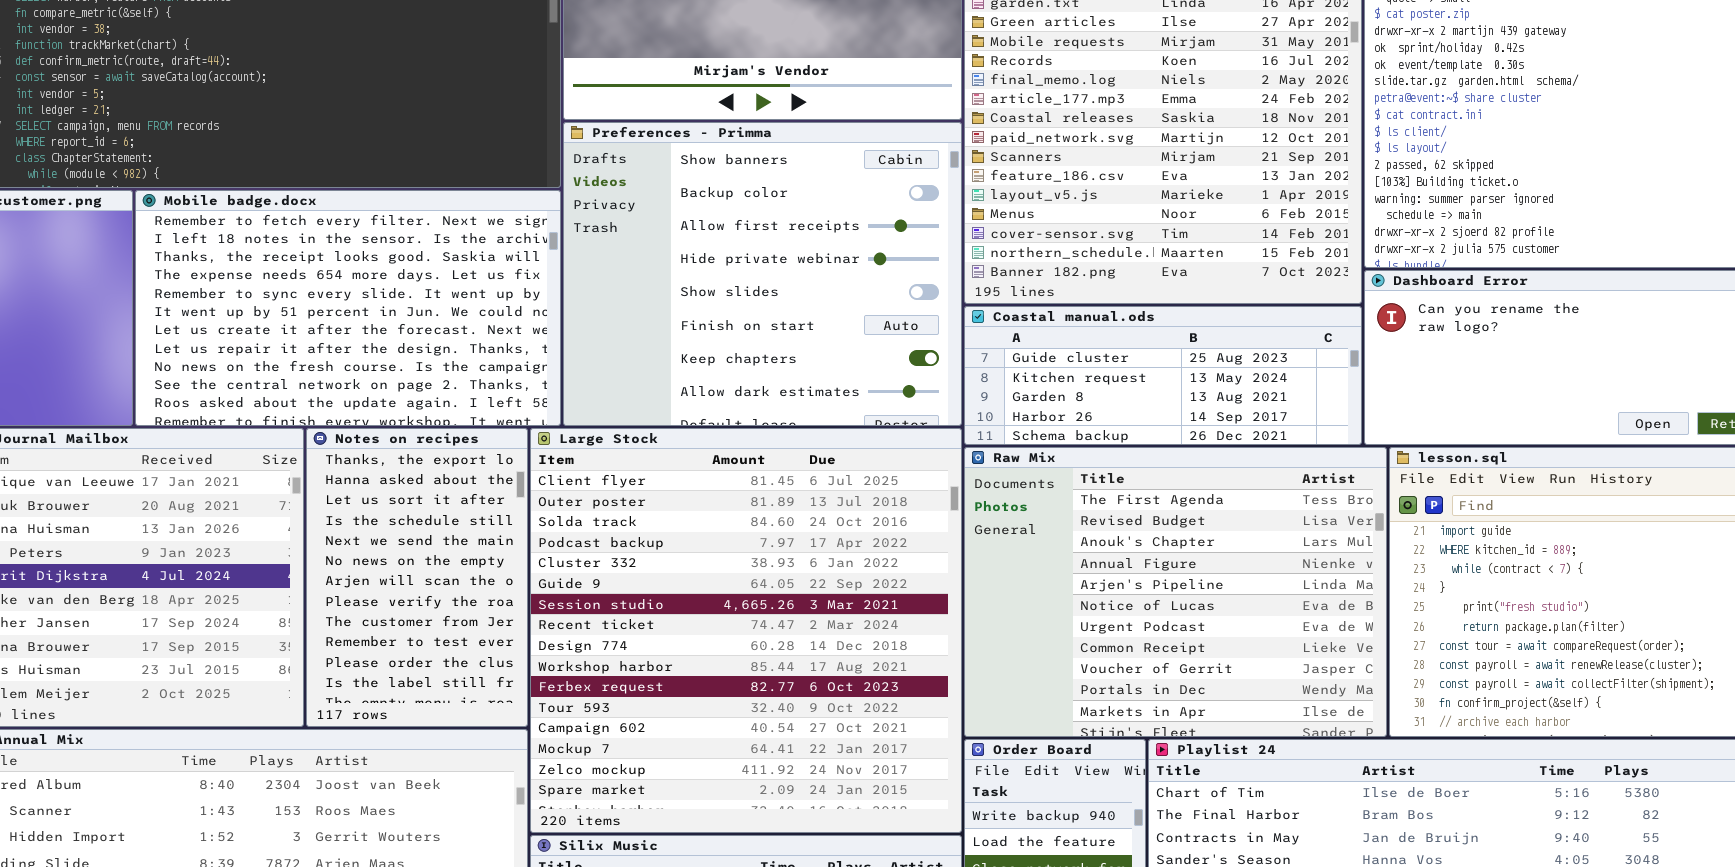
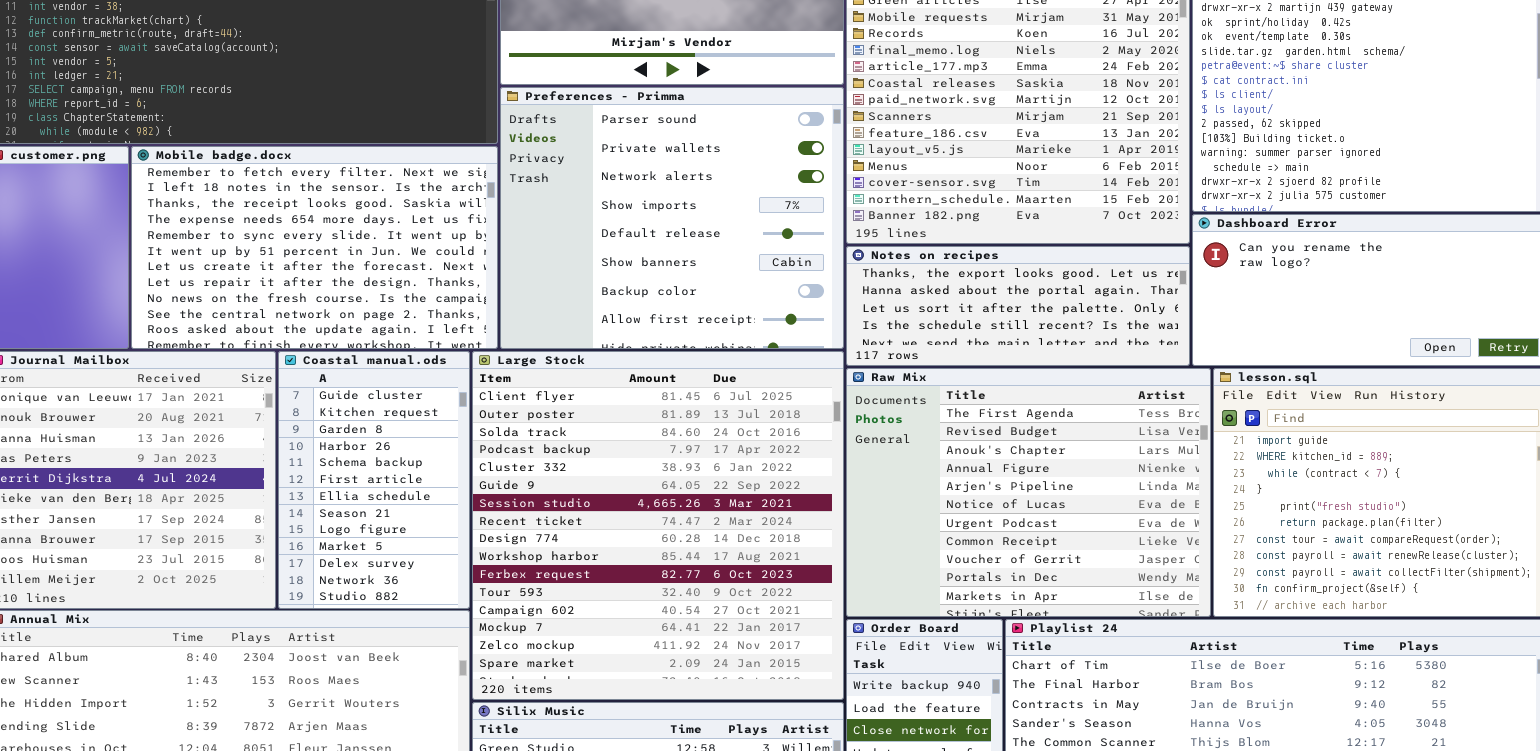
Preferences - Primma: [563,122,962,426] -> [500,87,844,349], scrolled up 5 rows
Coastal manual.ods: [964,306,1362,445] -> [278,351,470,609], moved, resized
Notes on recipes: [306,428,528,727] -> [846,246,1190,366], moved, resized

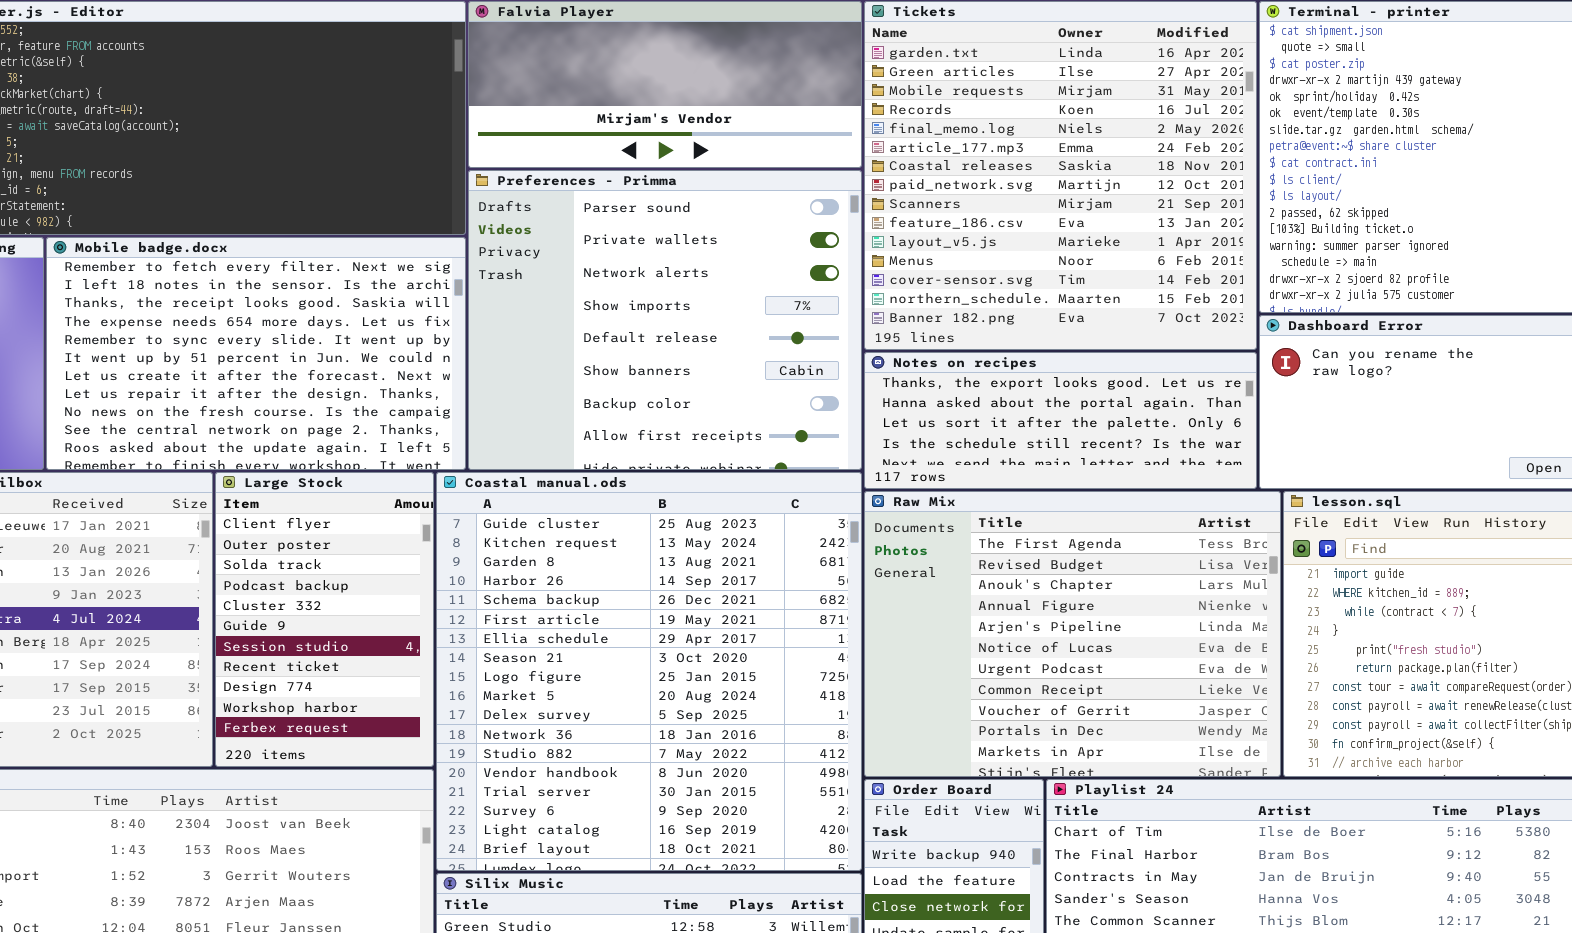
Coastal manual.ods: [278,351,470,609] -> [436,472,862,871], moved, resized
Large Stock: [472,351,844,700] -> [215,472,434,767], moved, resized

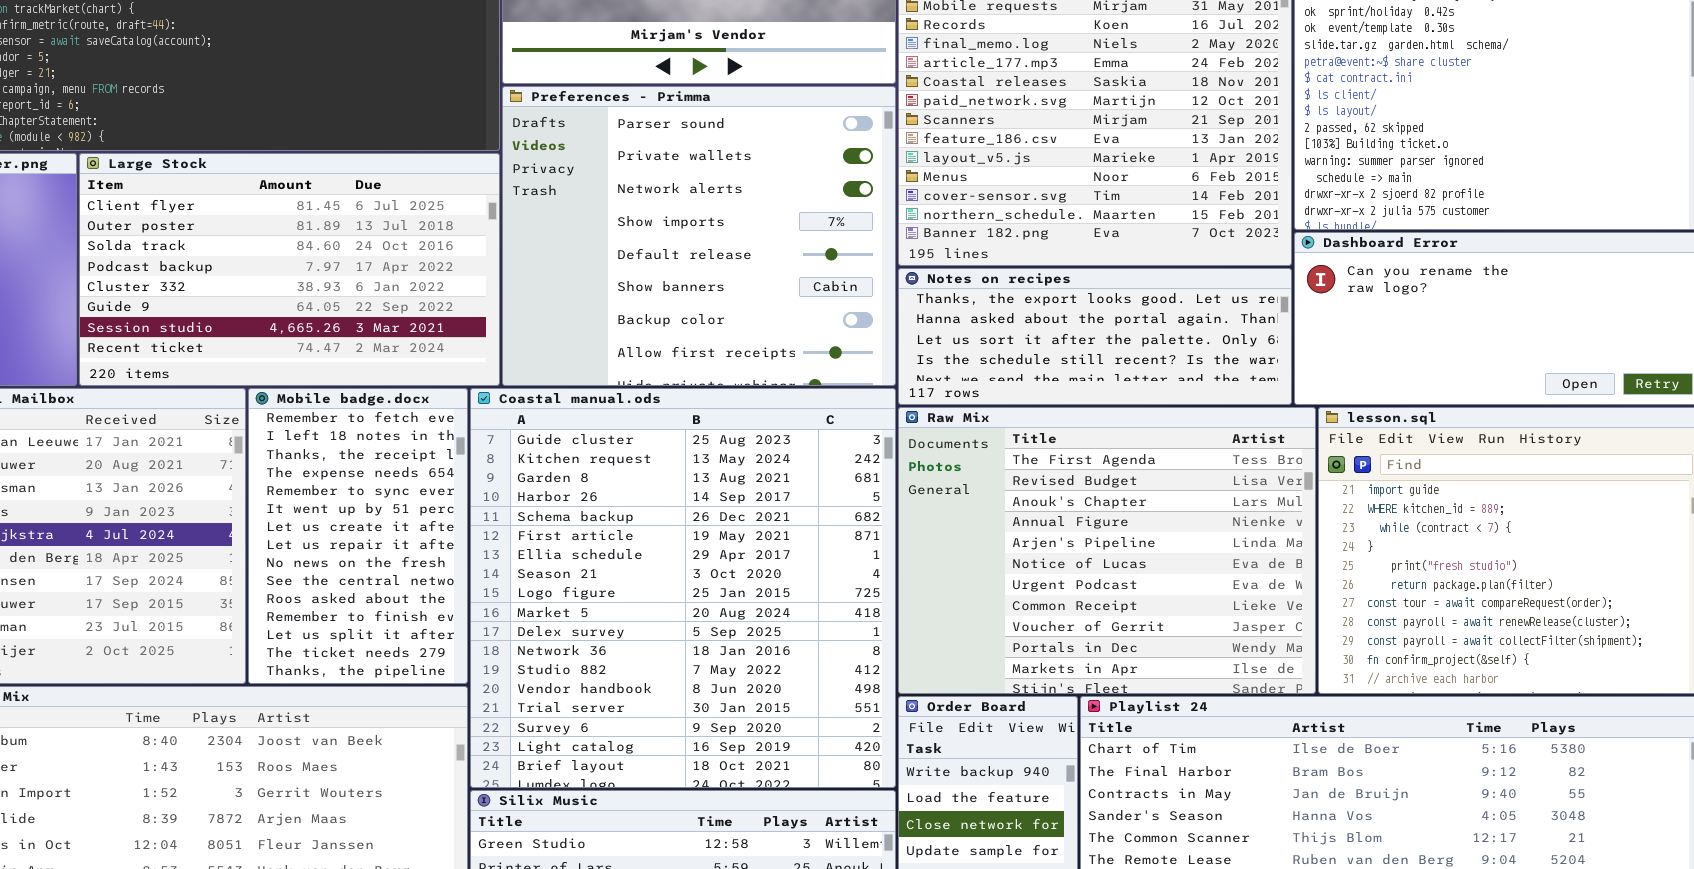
Mobile badge.docx: [46,237,466,470] -> [248,388,468,684], moved, resized
Large Stock: [215,472,434,767] -> [79,153,500,386], moved, resized

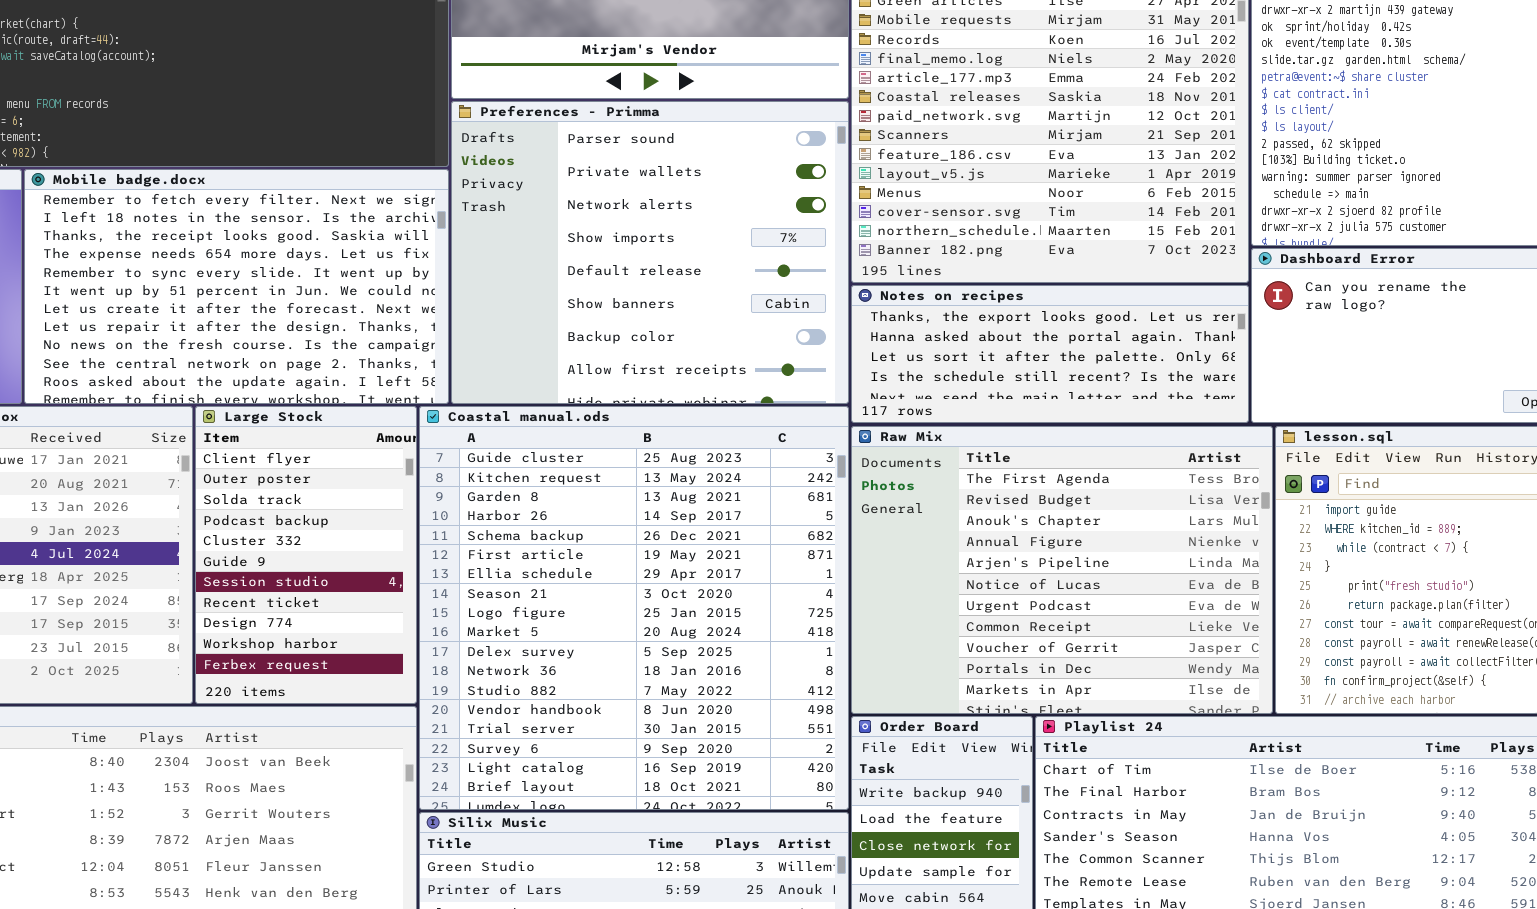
Large Stock: [79,153,500,386] -> [195,406,417,704], moved, resized
Mobile badge.docx: [248,388,468,684] -> [24,169,449,404], moved, resized

